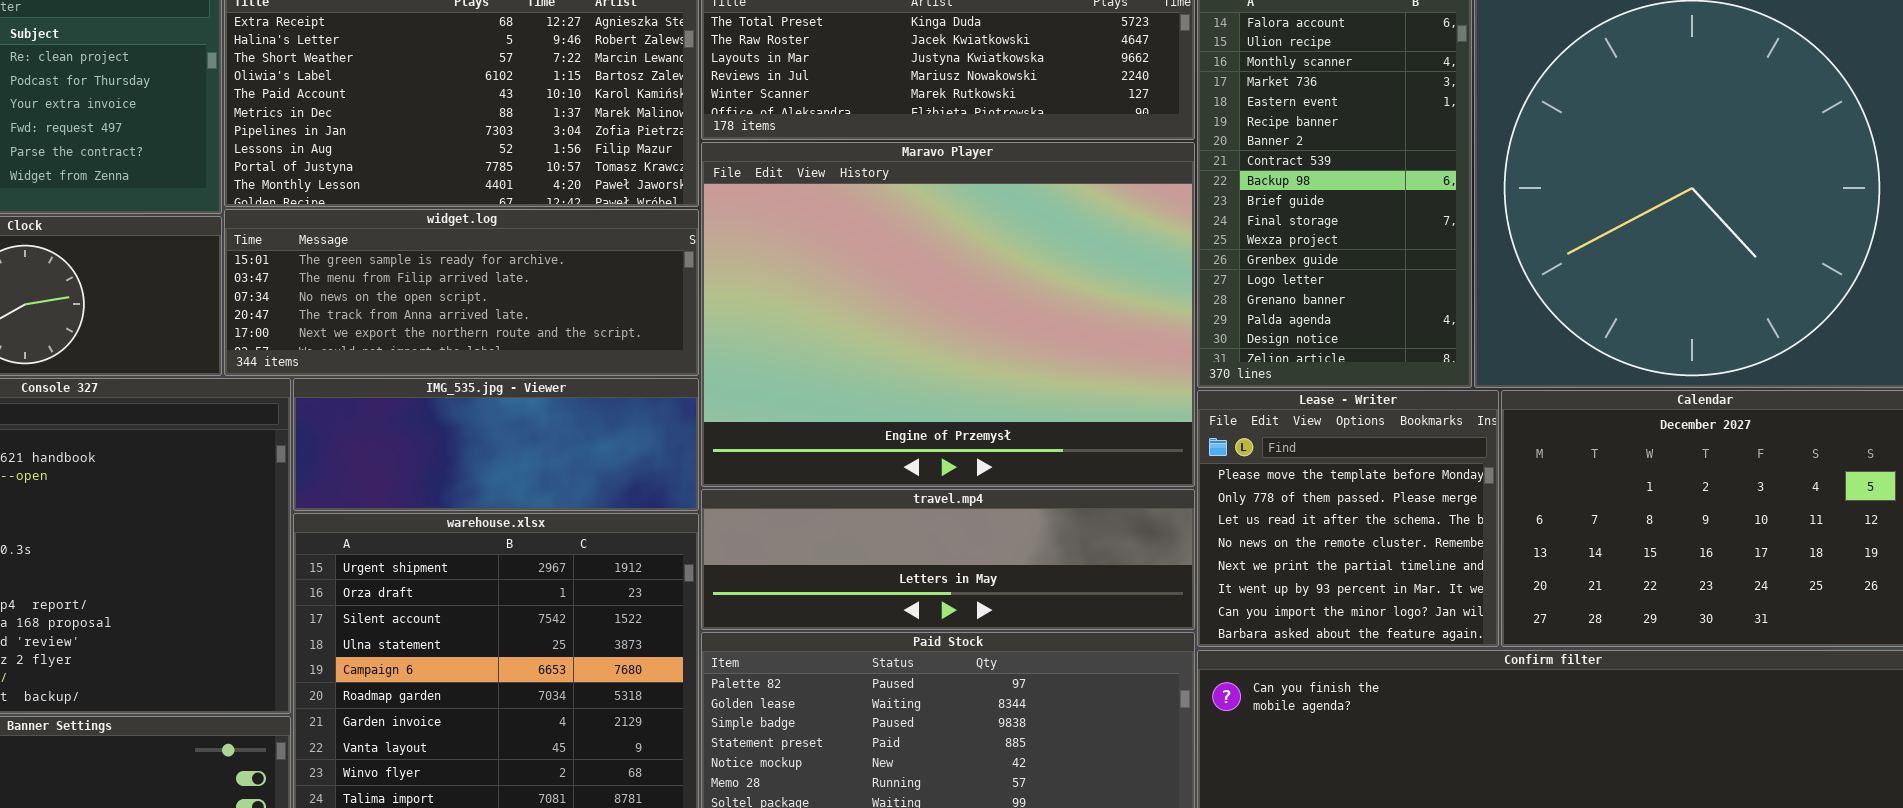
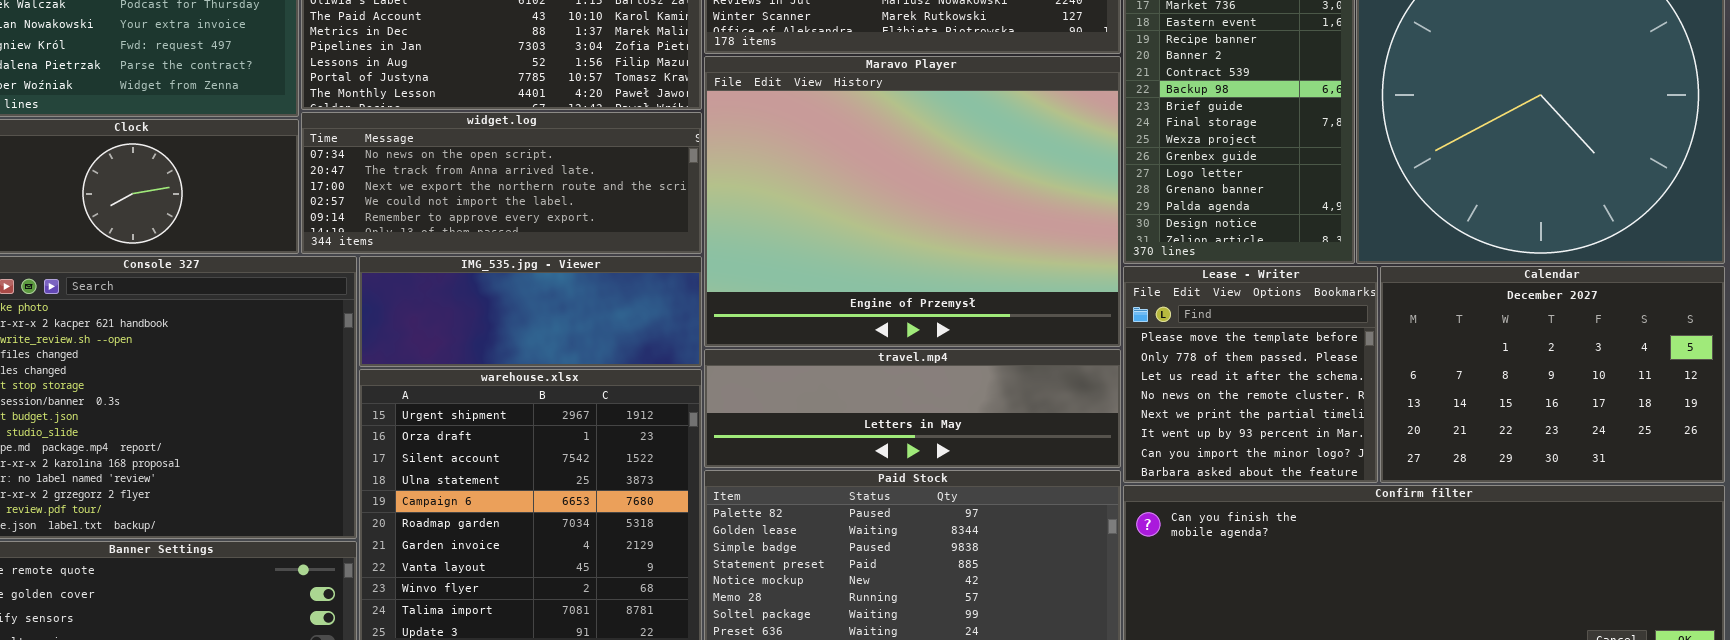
widget.log: [224,209,699,376] -> [301,112,702,254], scrolled down 2 rows

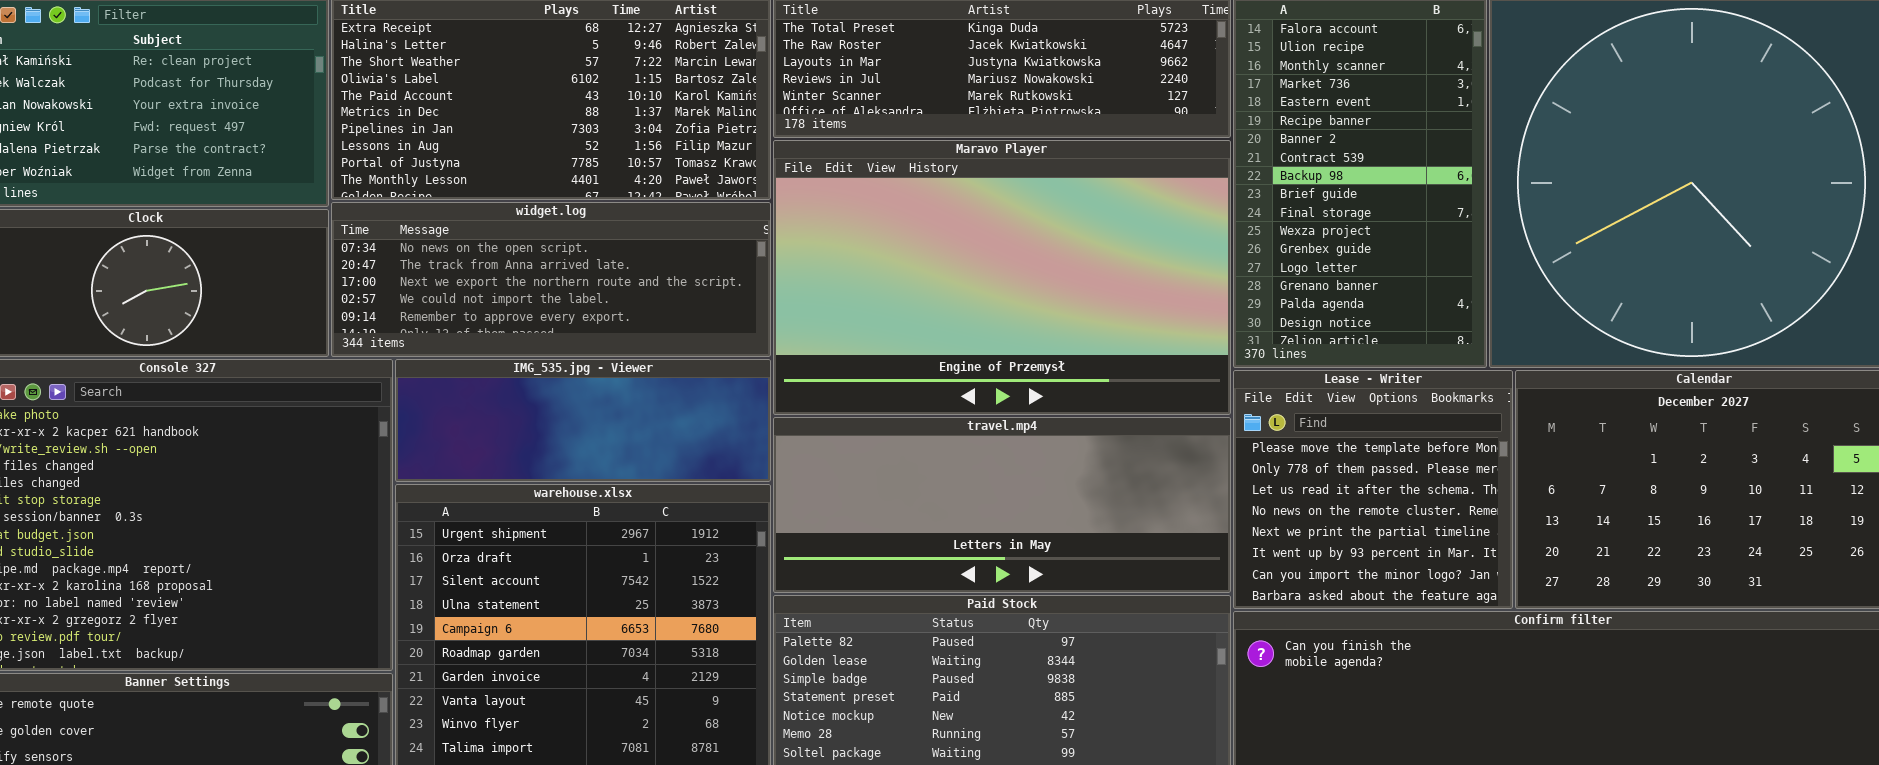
Maravo Player: [704,56,1121,347] -> [773,140,1231,415], resized
travel.mp4: [704,349,1121,468] -> [773,417,1231,593], resized

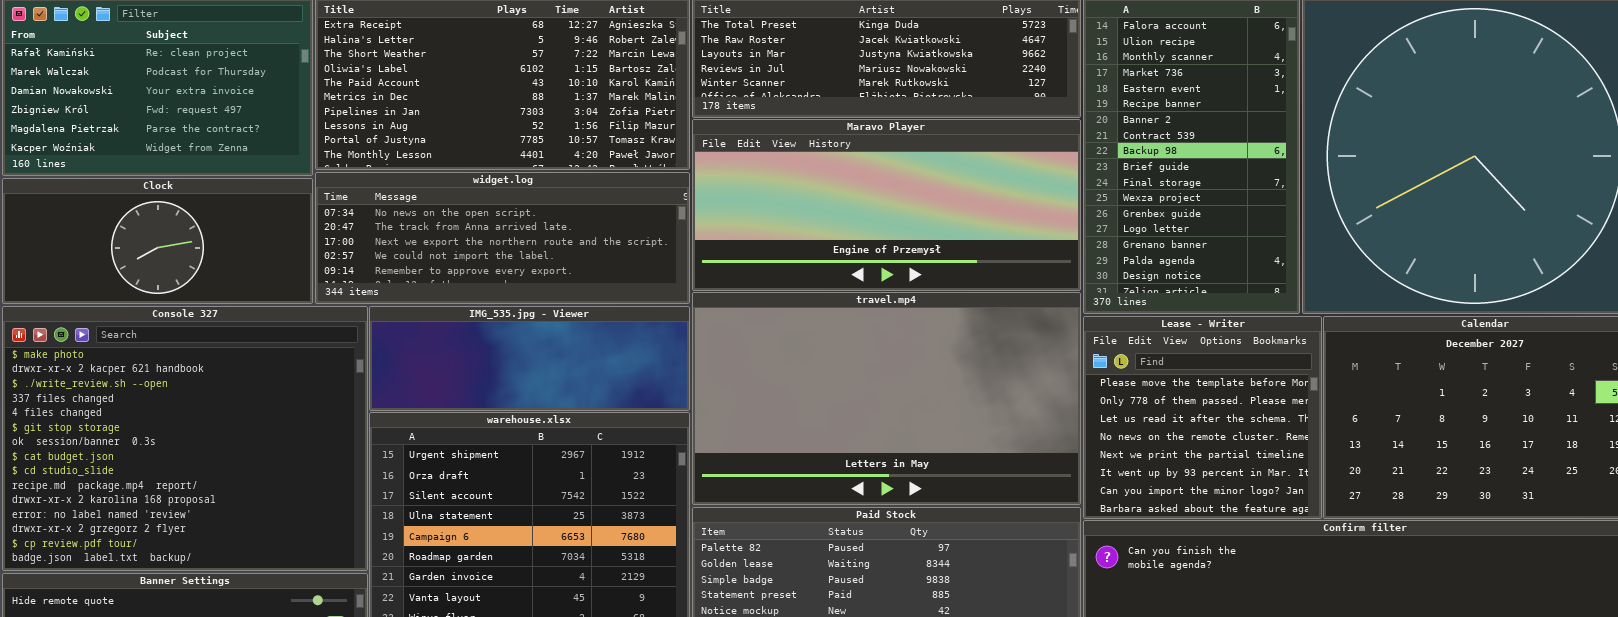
Maravo Player: [773,140,1231,415] -> [692,119,1081,291], resized
travel.mp4: [773,417,1231,593] -> [692,292,1081,505], resized

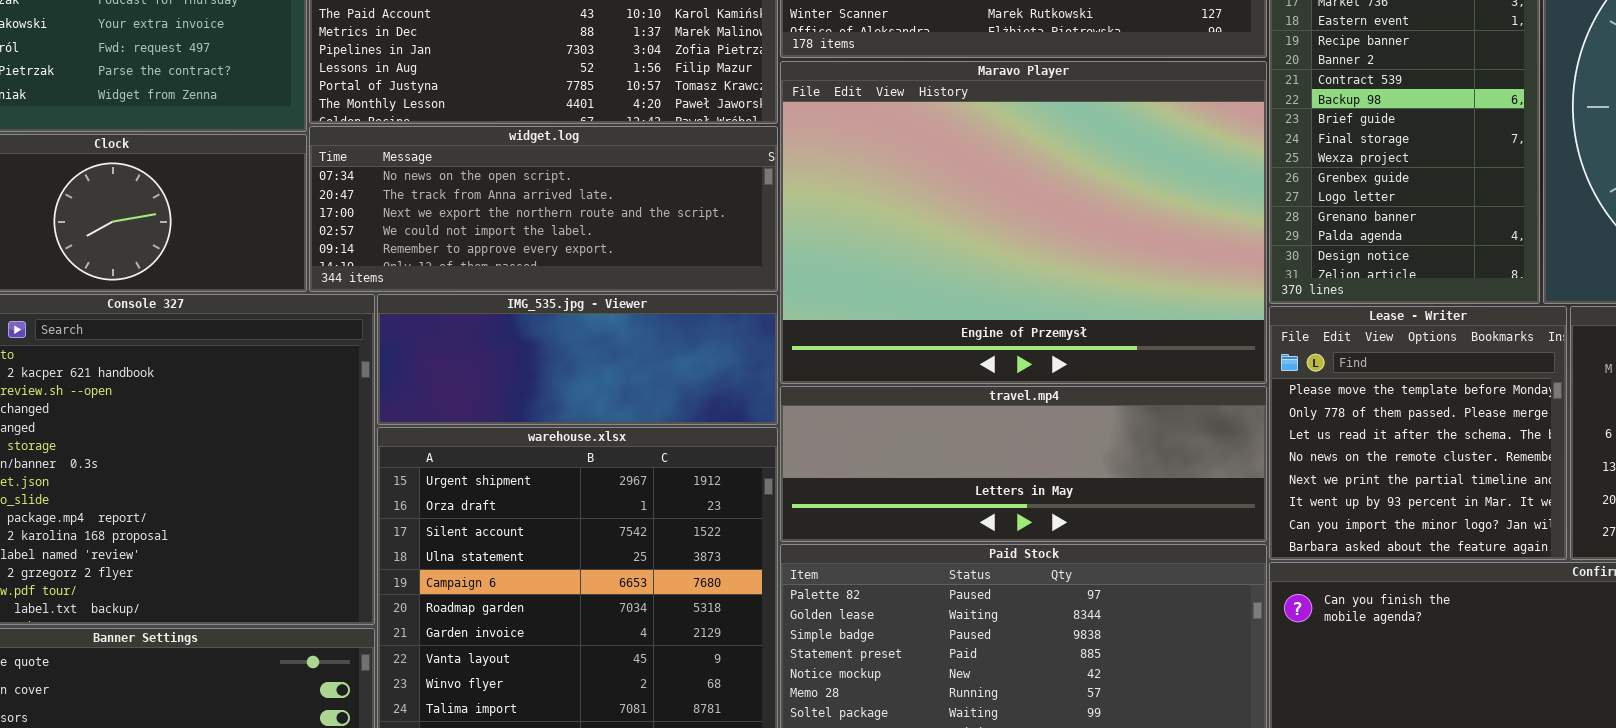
Maravo Player: [692,119,1081,291] -> [780,61,1267,384], resized
travel.mp4: [692,292,1081,505] -> [780,386,1267,542], resized

